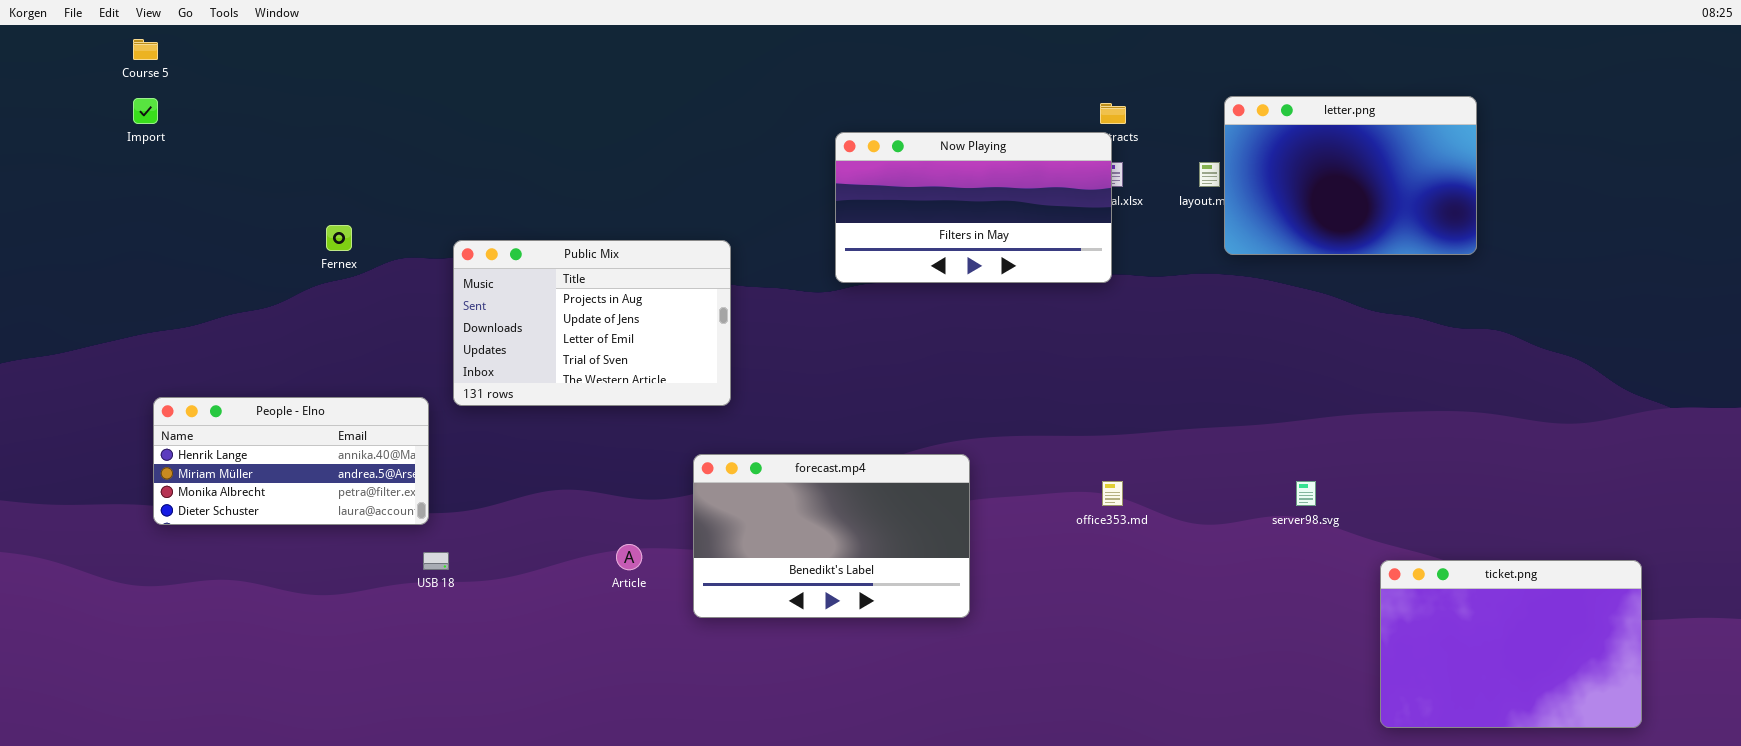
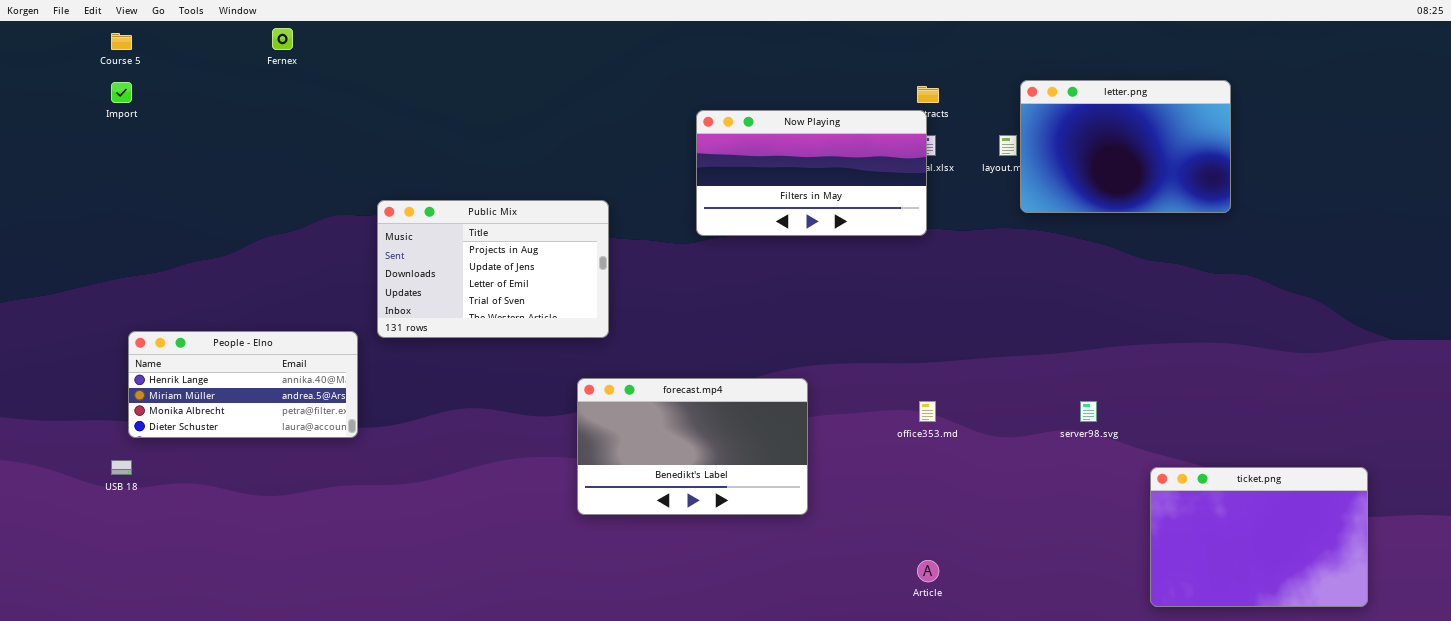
Fernex: [326,225,352,251] -> [272,28,293,50], moved
Article: [616,544,642,570] -> [917,560,939,582], moved
USB 18: [423,552,449,570] -> [111,460,132,475], moved

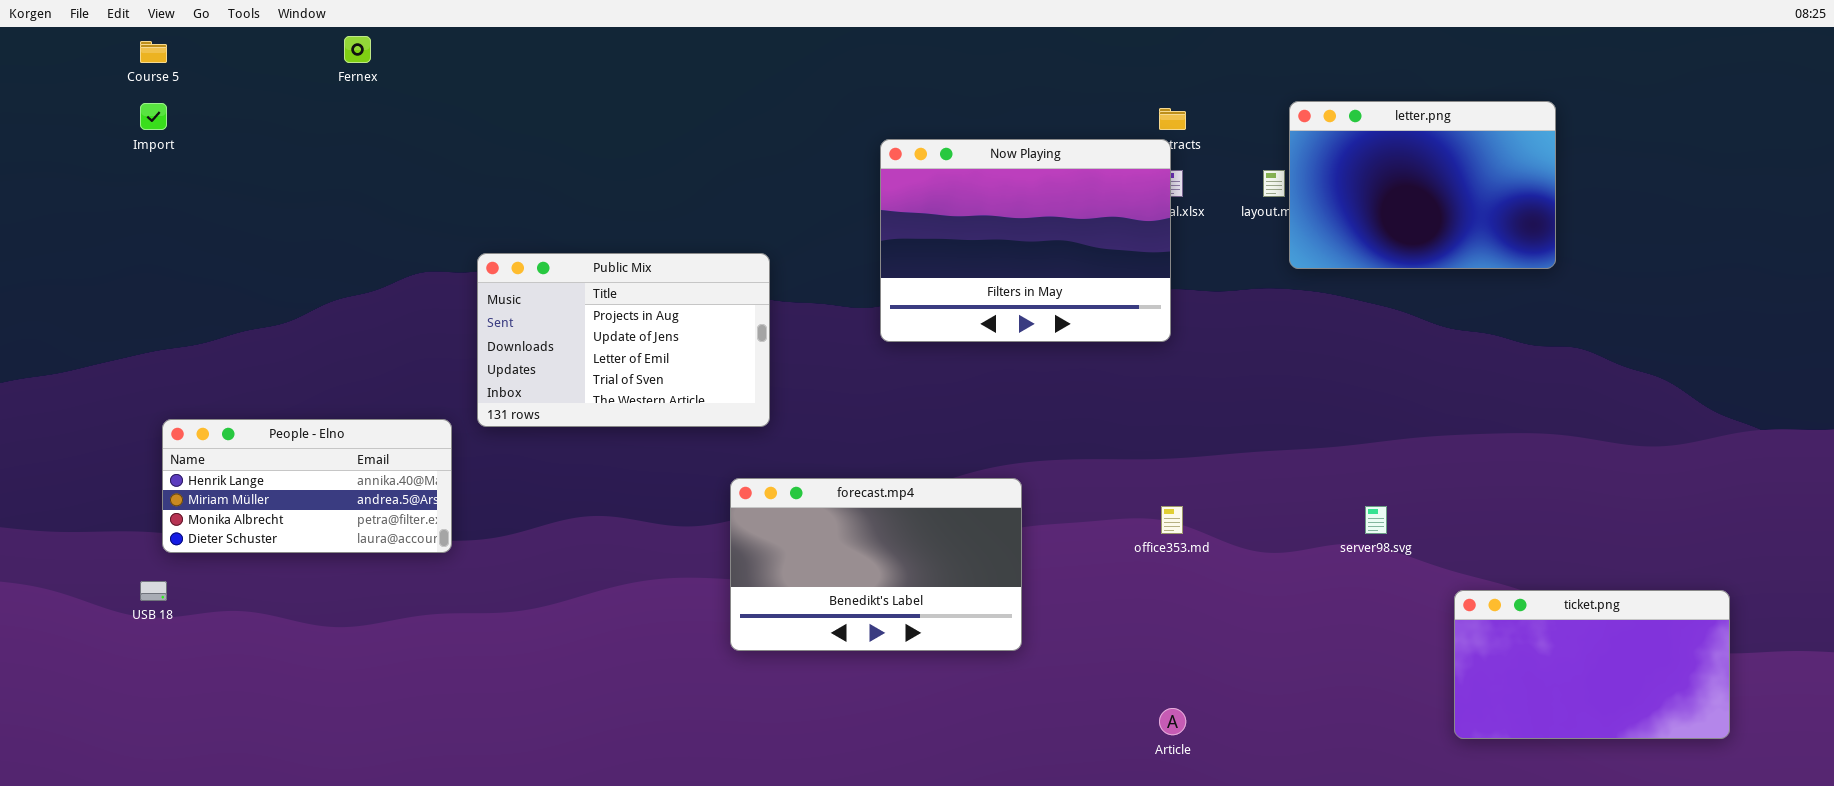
Now Playing: [696,110,927,236] -> [880,139,1171,342], resized
ticket.png: [1150,467,1368,607] -> [1454,590,1730,739], resized

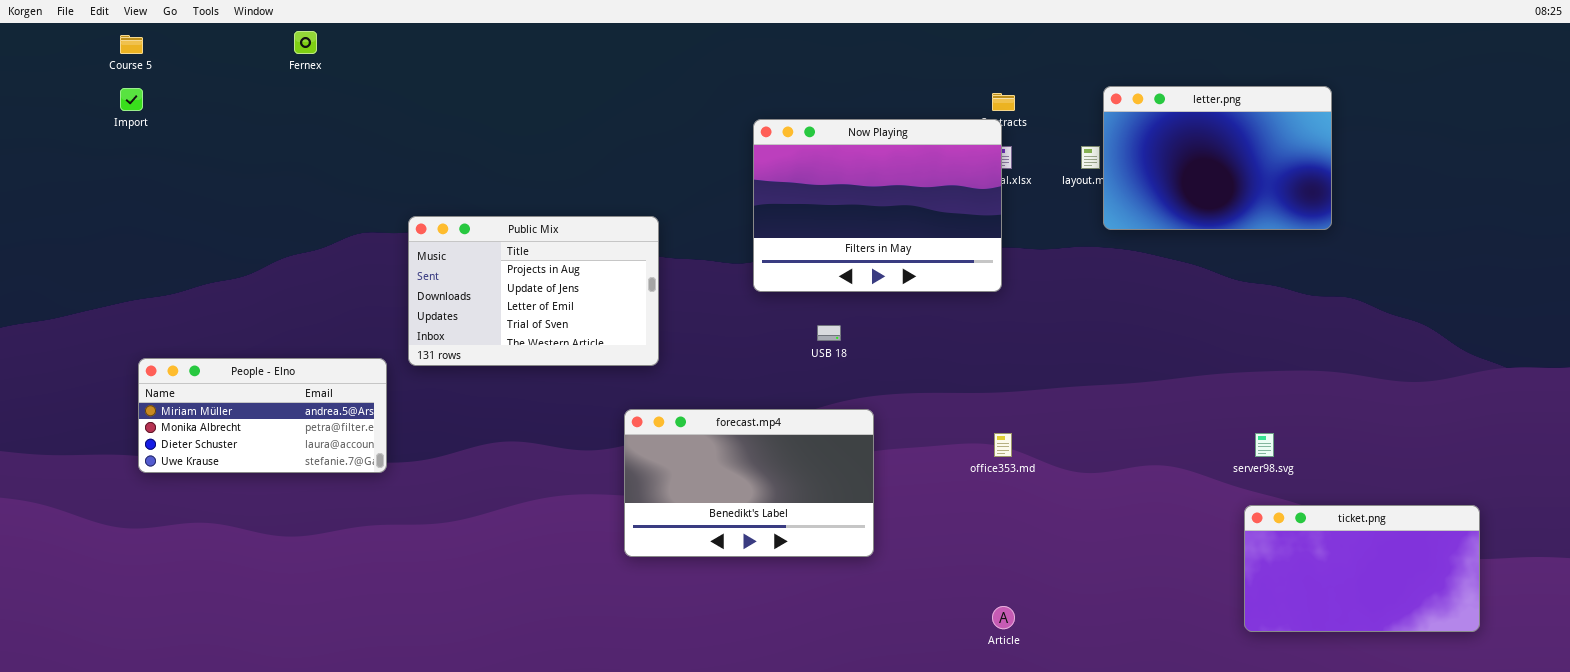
People - Elno: [162,419,452,553] -> [138,358,387,473], scrolled down 1 row
server98.svg: [1365,506,1387,534] -> [1255,433,1274,457], moved
USB 18: [140,581,167,601] -> [817,325,841,341], moved

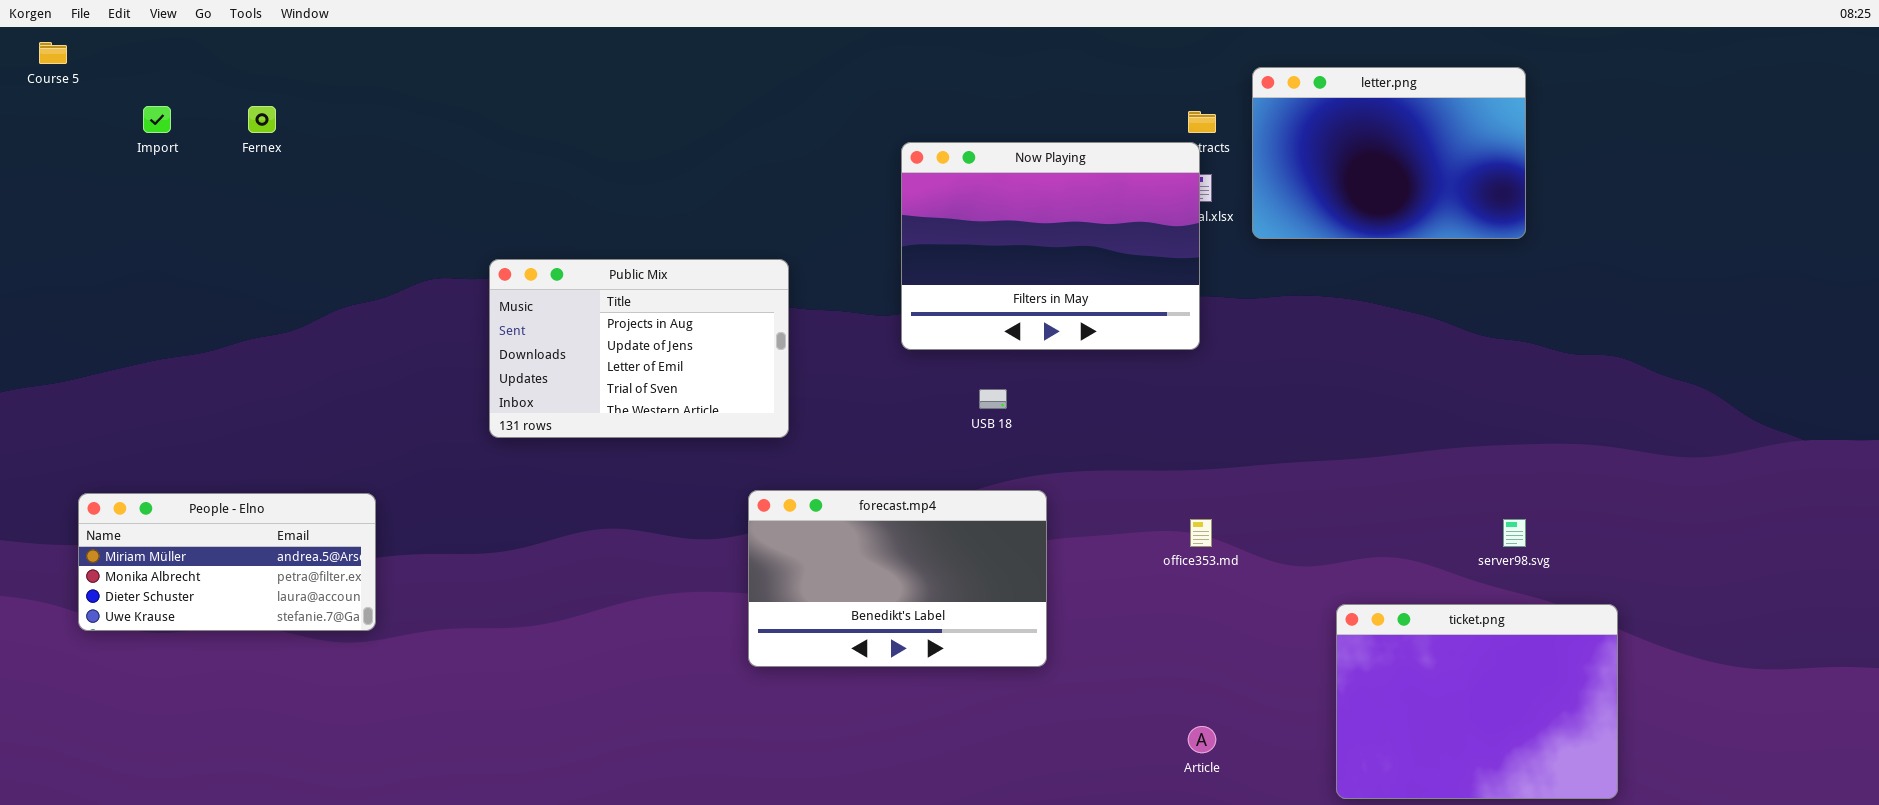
Fernex: [294,31,317,54] -> [248,106,276,133], moved
Course 5: [120,35,143,54] -> [39,42,67,64], moved
letter.png: [1103,86,1332,230] -> [1252,67,1526,239], moved
People - Elno: [138,358,387,473] -> [78,493,376,631], moved
ticket.png: [1244,505,1480,632] -> [1336,604,1618,799], moved, resized

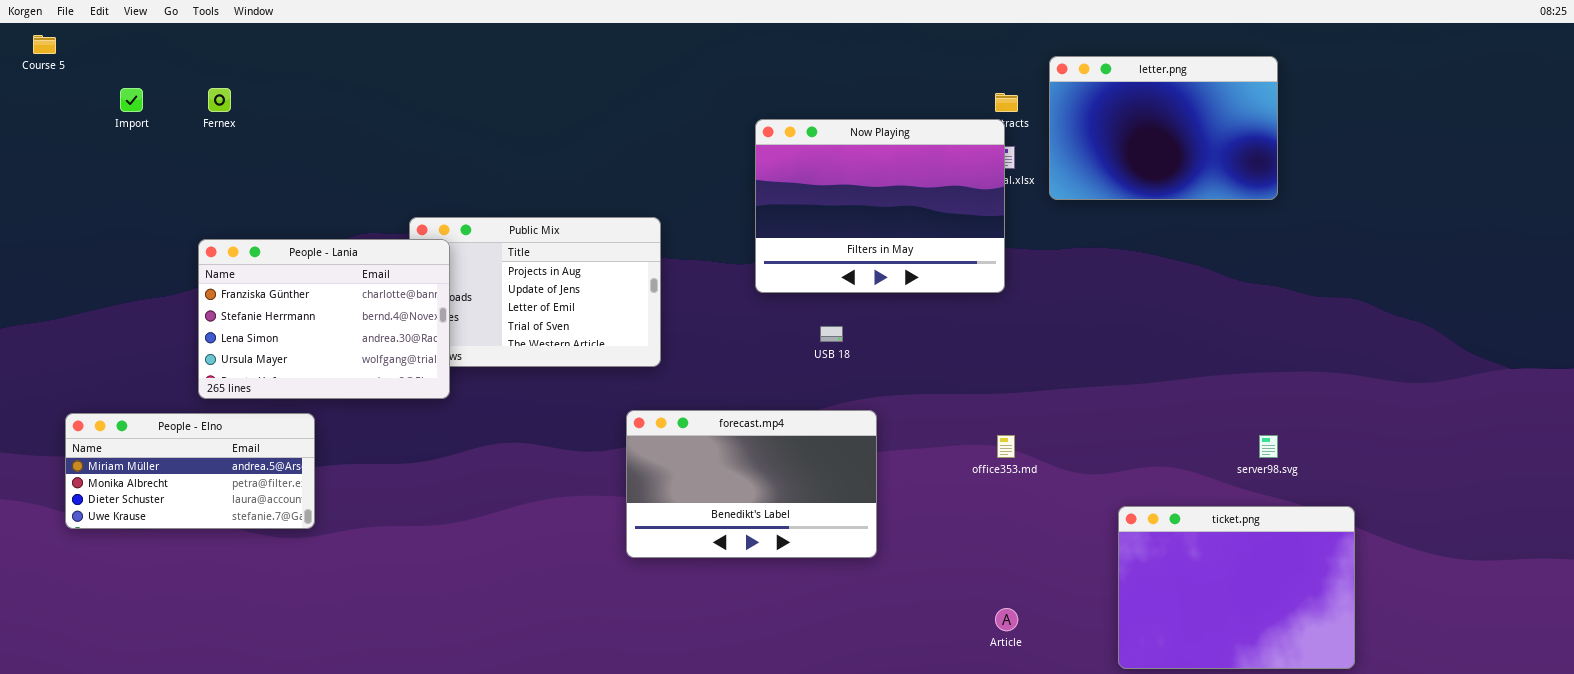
People - Lania: none -> [198,239,450,399], opened

